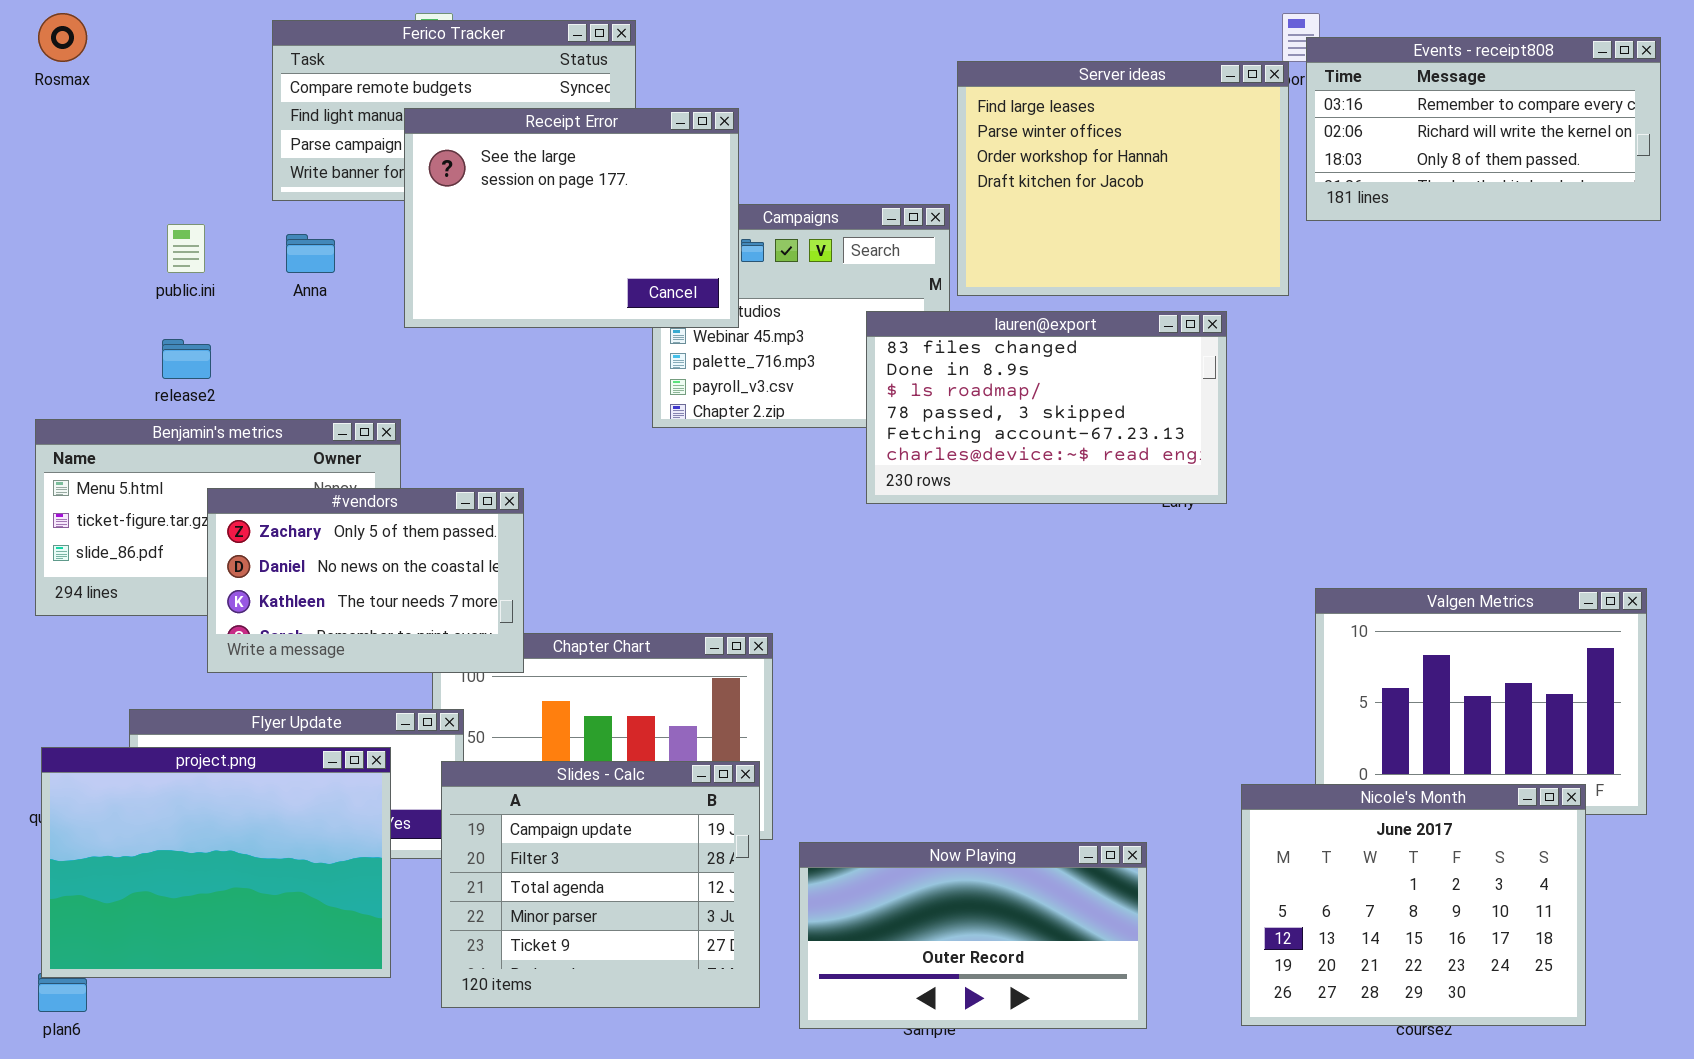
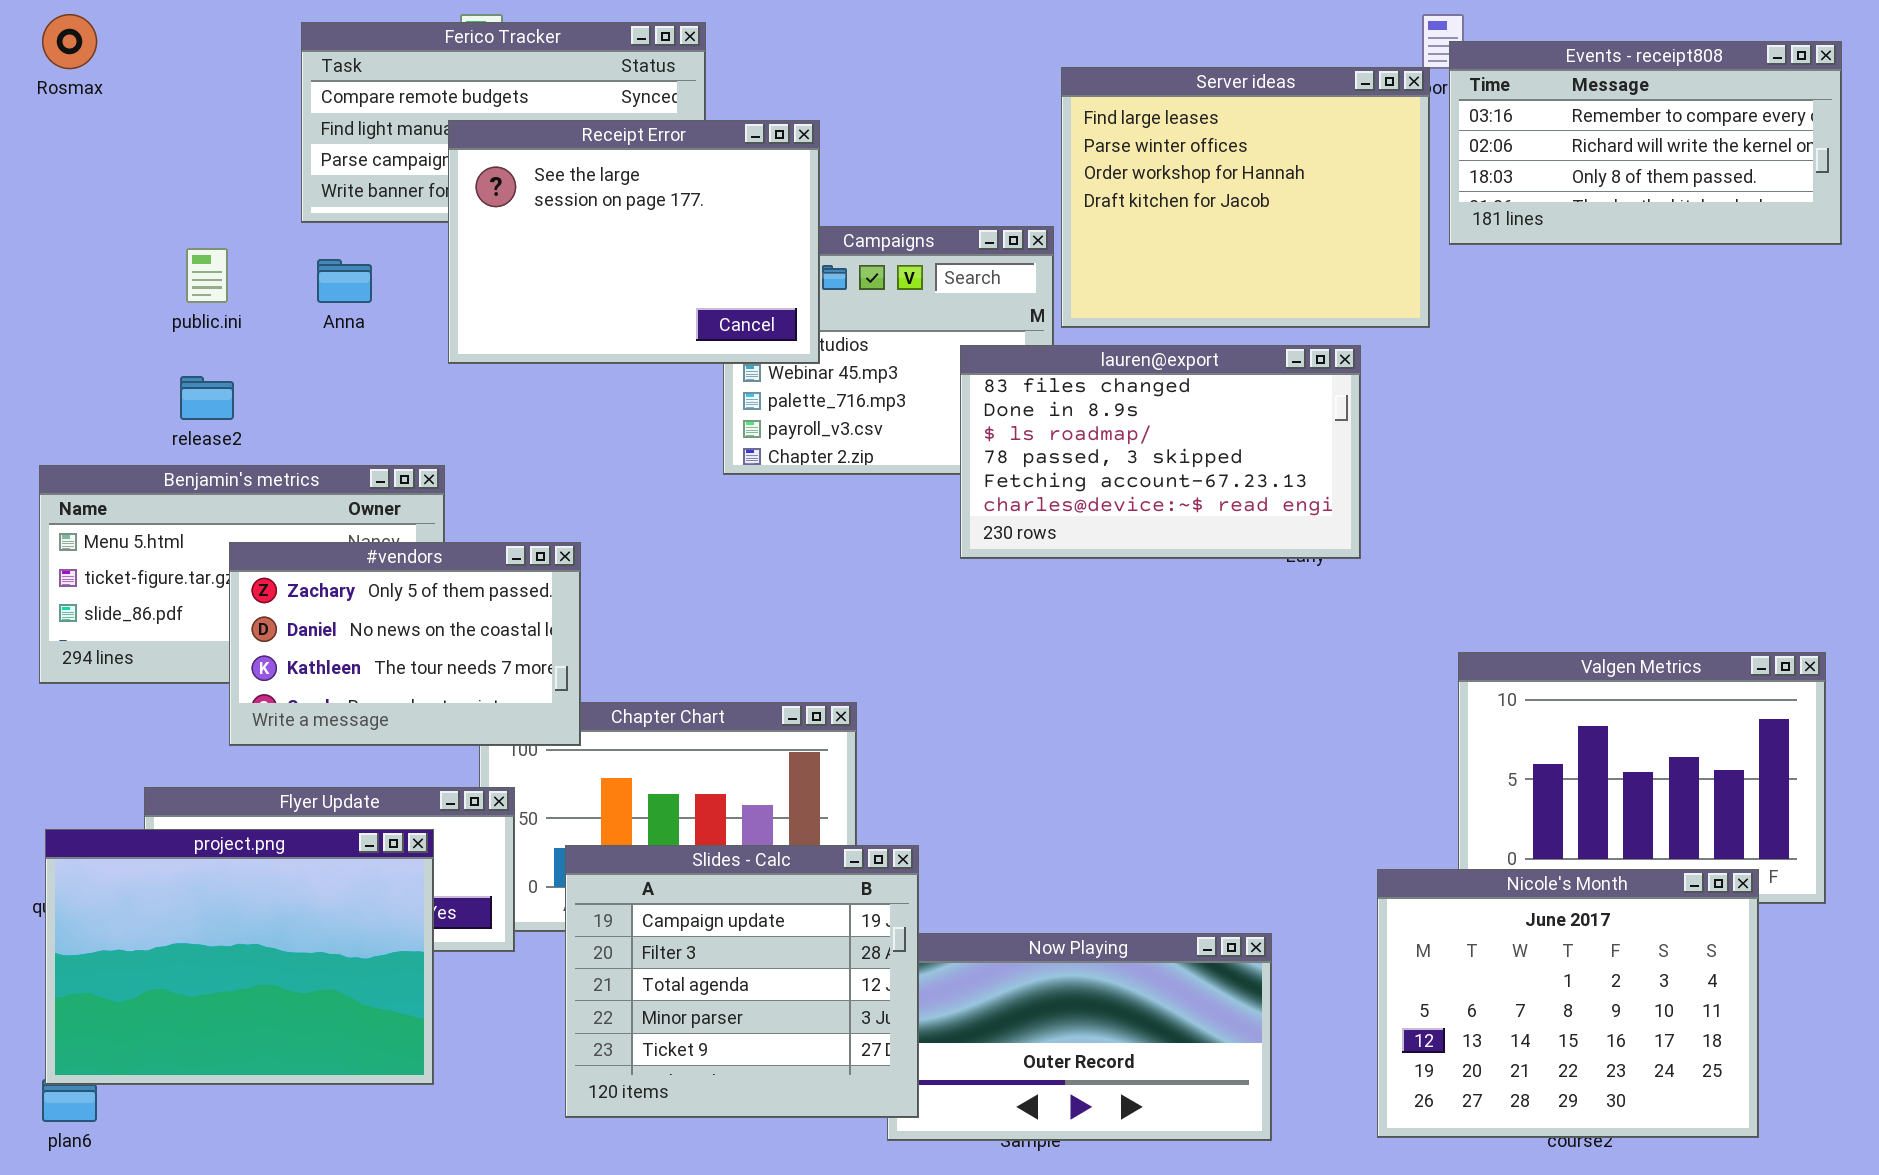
Slides - Calc: [441,761,760,1008] -> [565,845,919,1118], moved

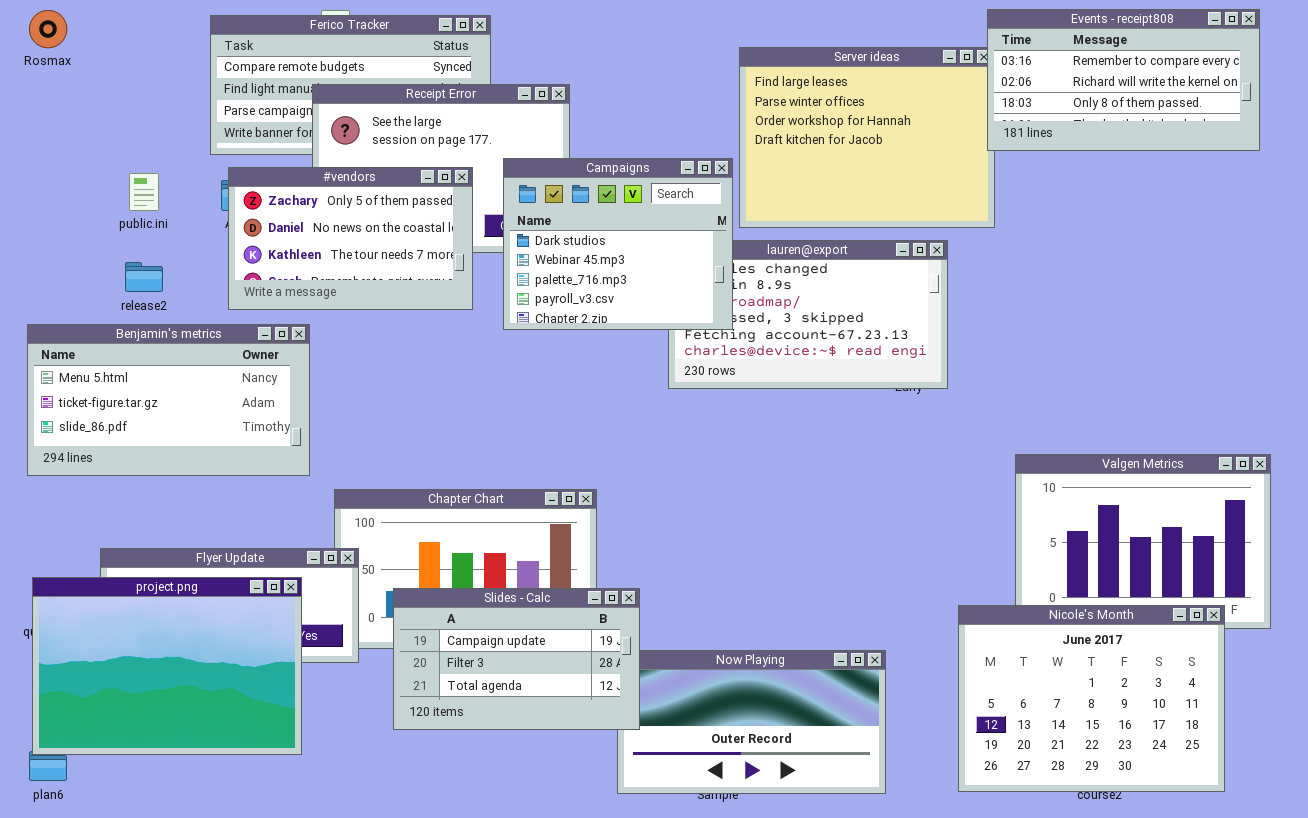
Events - receipt808: [1449,41,1842,245] -> [987,9,1260,151], moved
Campaigns: [723,226,1054,475] -> [503,158,733,330], raised
#vendors: [229,542,581,746] -> [228,167,473,310], moved
Slides - Calc: [565,845,919,1118] -> [393,588,640,730], resized

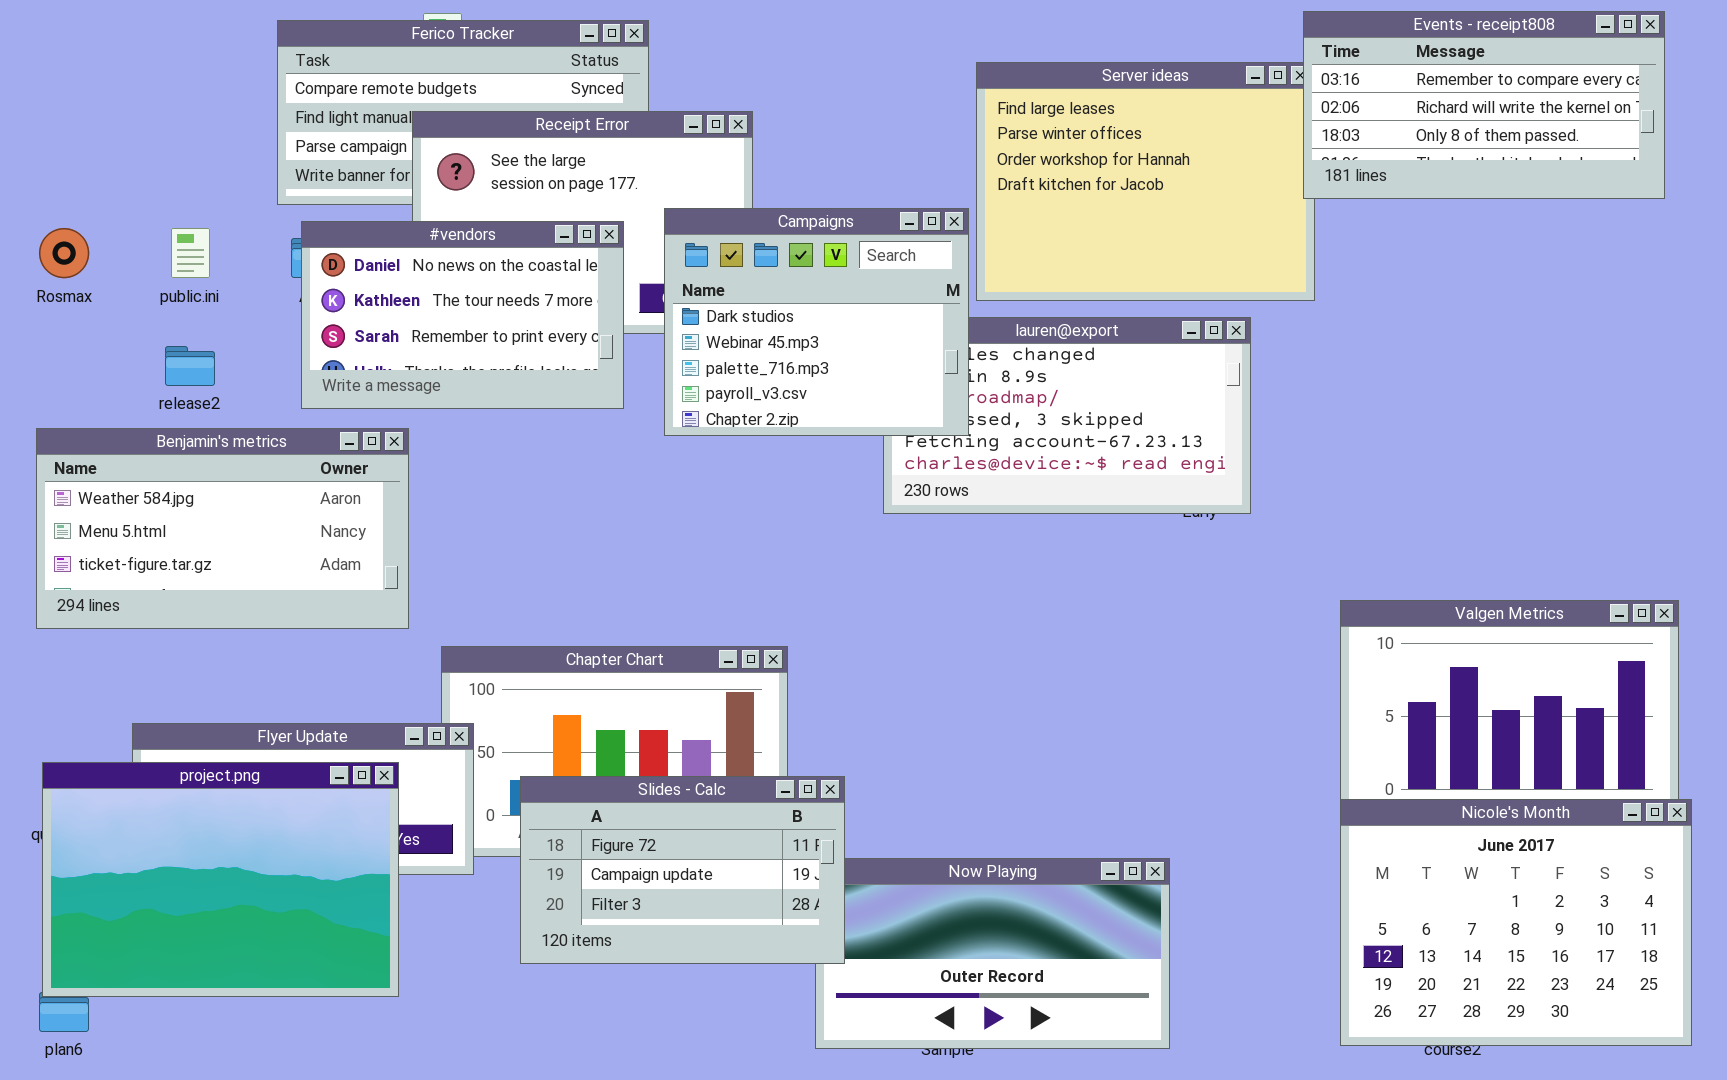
Rosmax: [29,10,67,48] -> [39,228,89,278], moved
#vendors: [228,167,473,310] -> [301,221,624,409], scrolled down 1 row
Benjamin's metrics: [27,324,310,476] -> [36,428,409,629], scrolled up 1 row
Slides - Calc: [393,588,640,730] -> [520,776,845,964], scrolled up 1 row
Nicole's Month: [958,605,1225,792] -> [1340,799,1692,1046], moved

